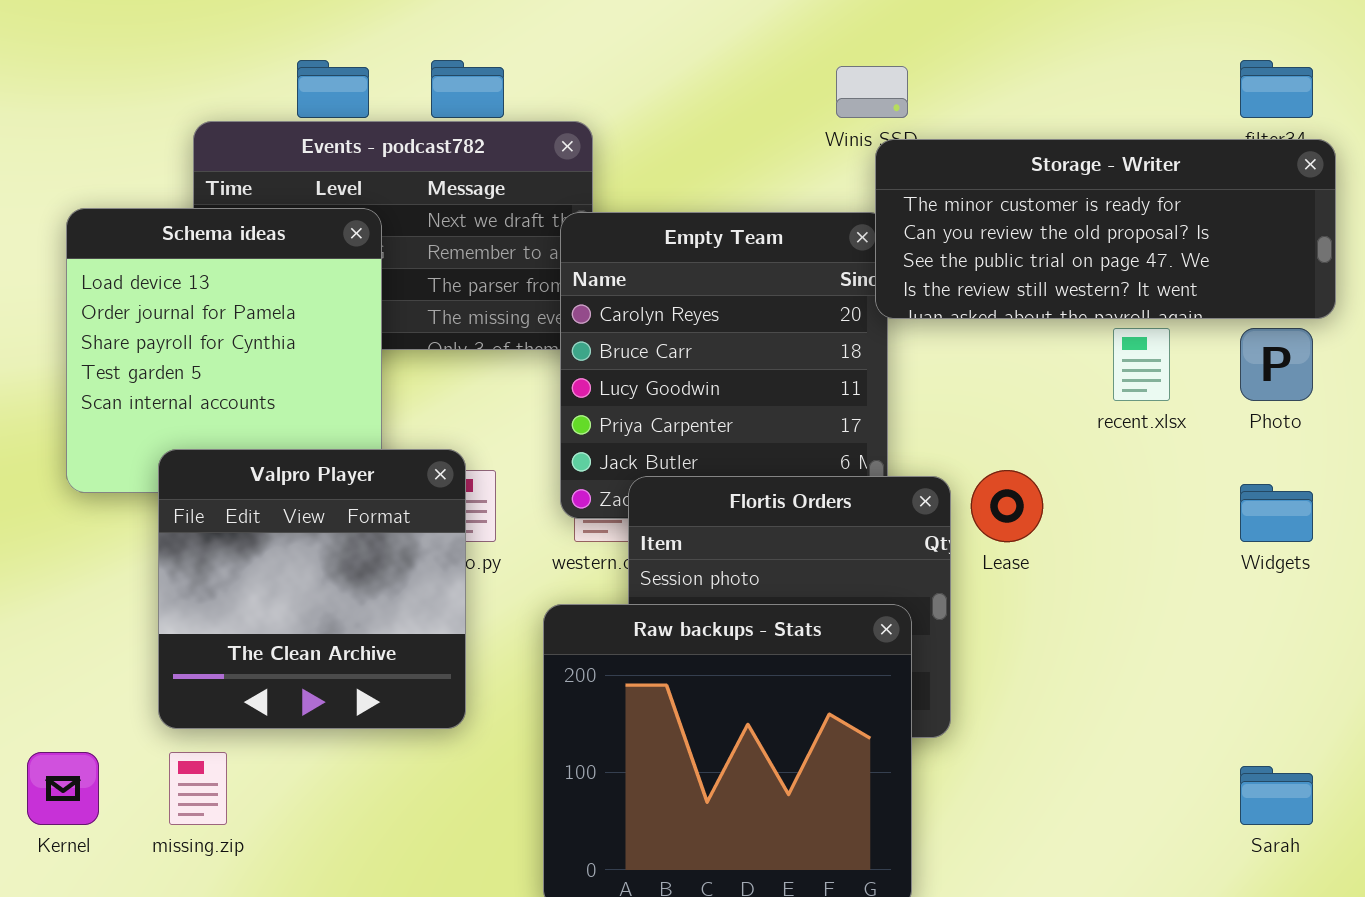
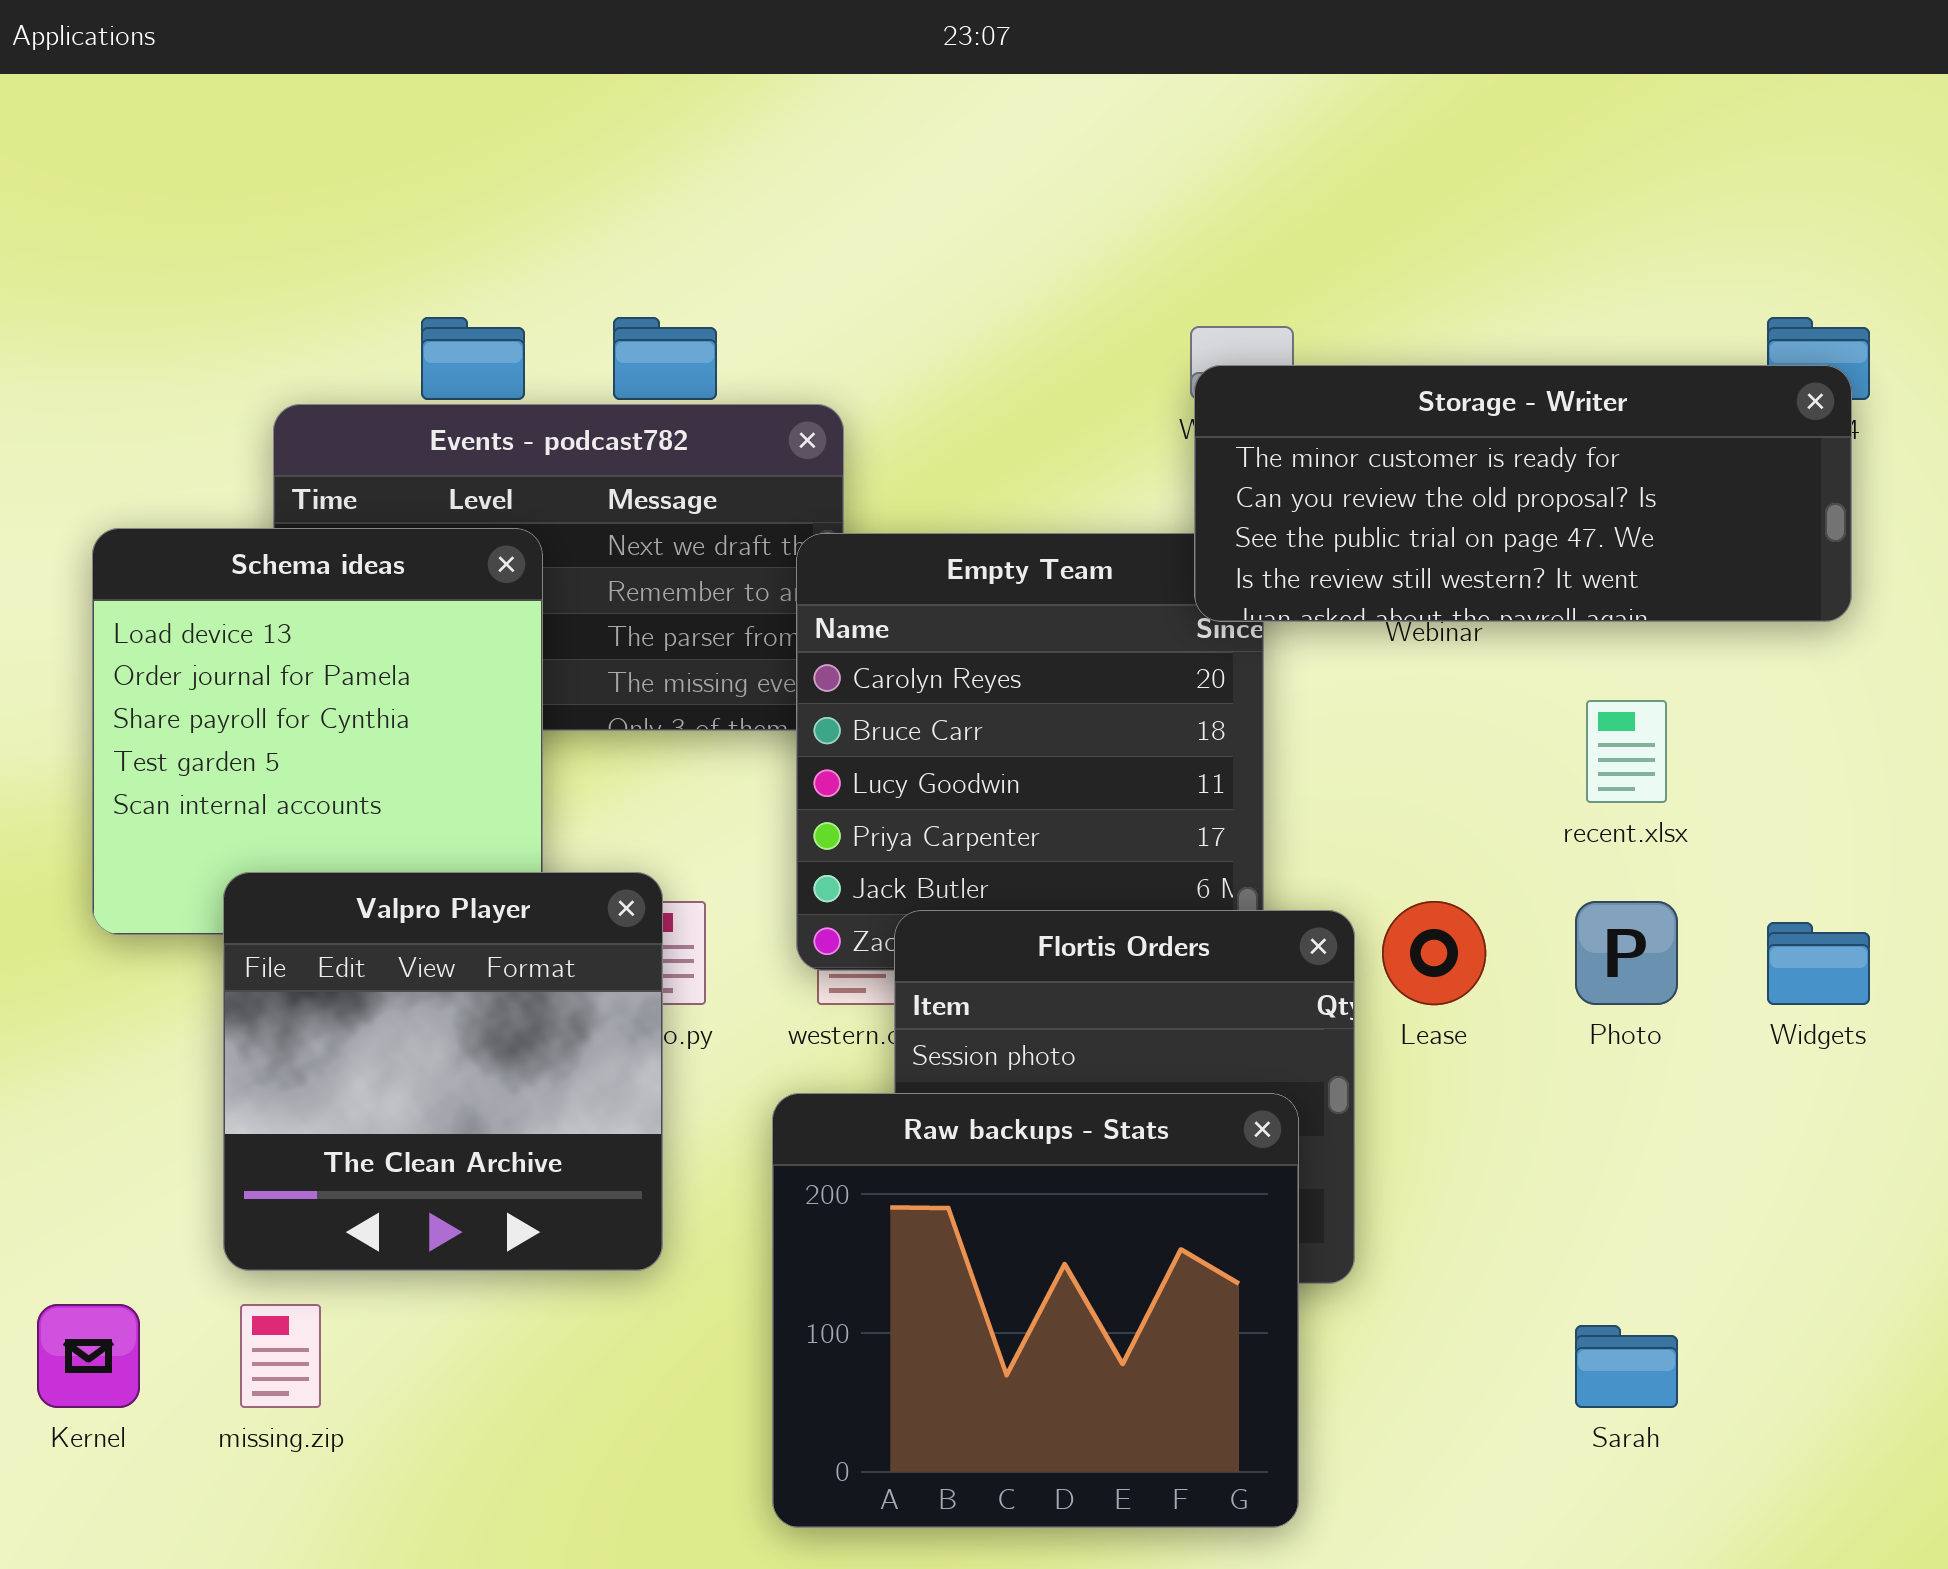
Storage - Writer: [875,139,1336,319] -> [1194,365,1852,622], moved
Photo: [1240,328,1313,401] -> [1575,901,1678,1005], moved
Sarah: [1240,766,1313,825] -> [1575,1325,1678,1408], moved

